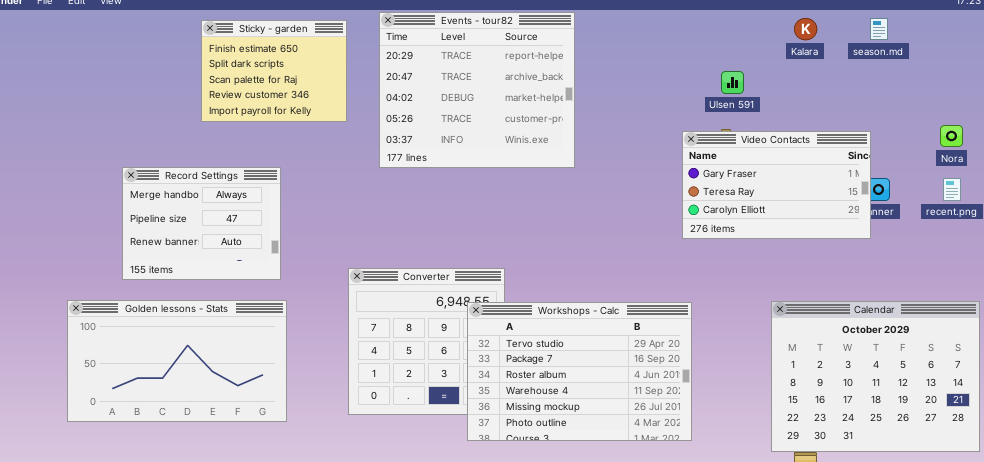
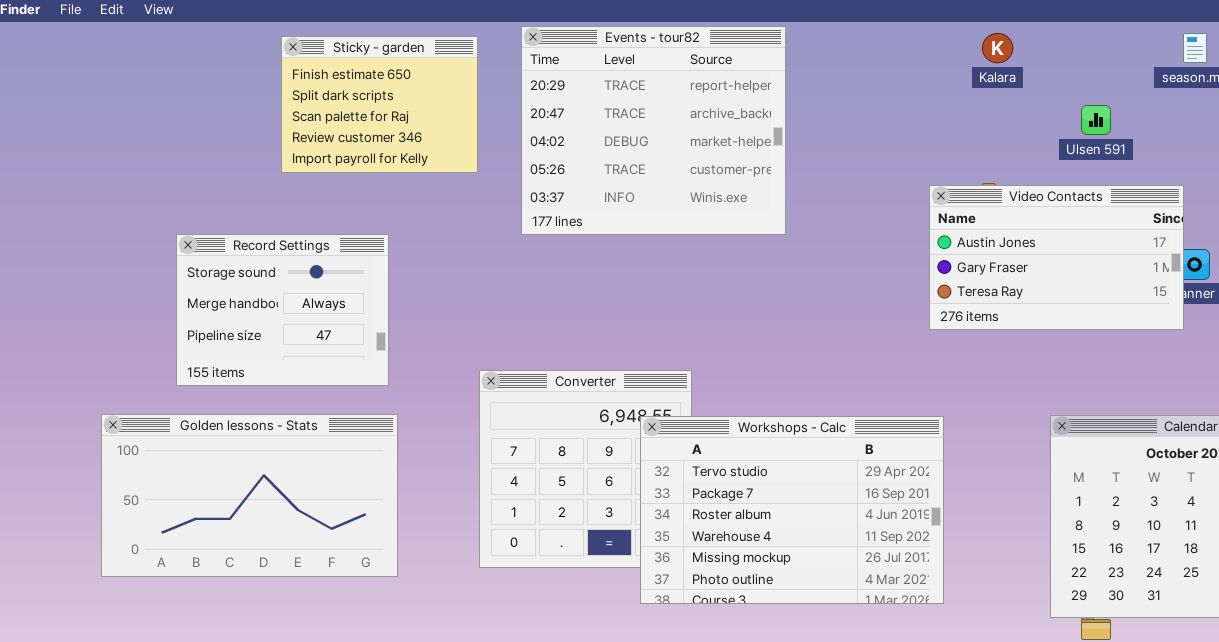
Kalara: [794,18,817,40] -> [982,33,1013,63], moved
Ulsen 591: [721,71,744,94] -> [1081,105,1111,135], moved
Video Contacts: [682,131,871,239] -> [929,185,1184,330], scrolled up 1 row
Record Settings: [122,167,281,280] -> [176,234,389,386], scrolled up 1 row

